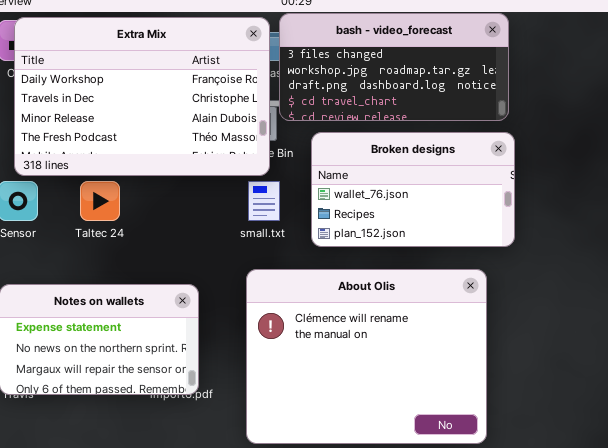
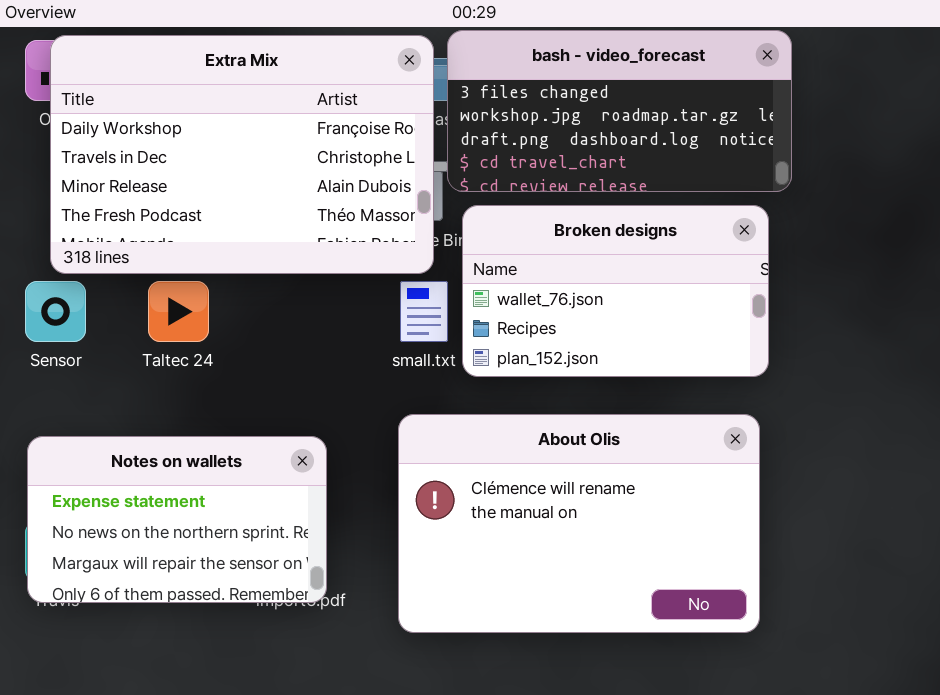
Broken designs: [311,132,515,247] -> [462,205,769,377], moved
About Olis: [246,269,487,444] -> [398,414,760,633], resized

